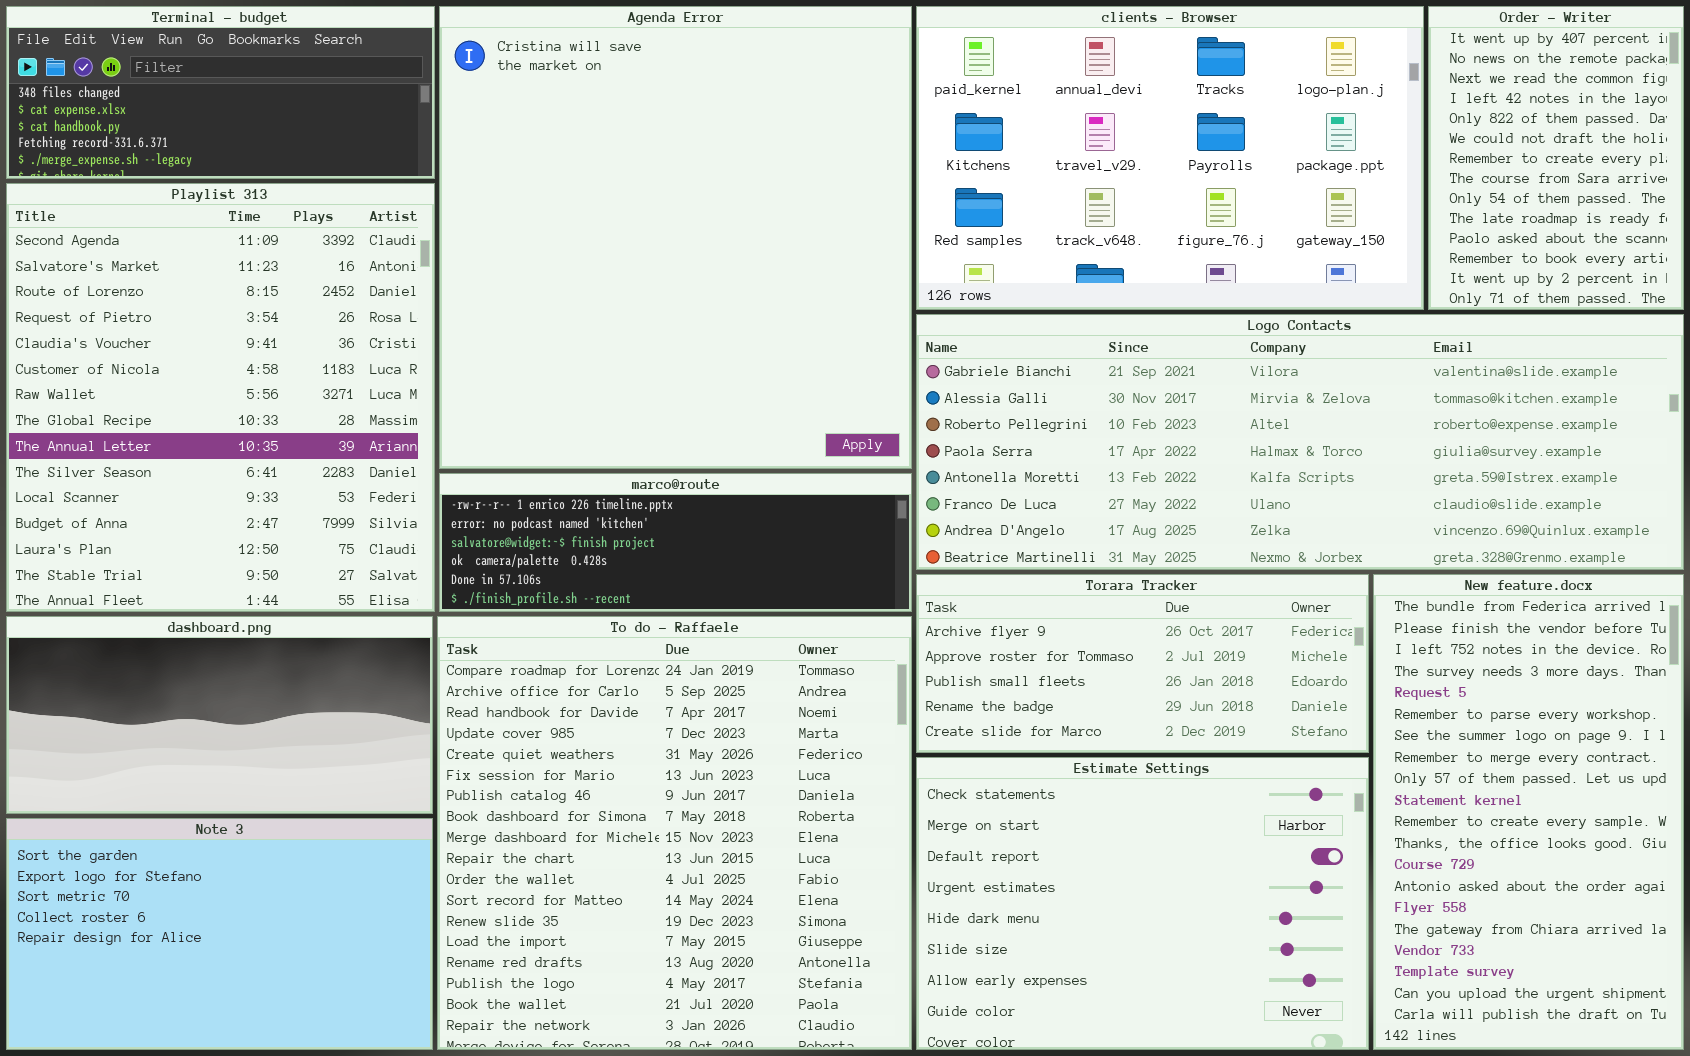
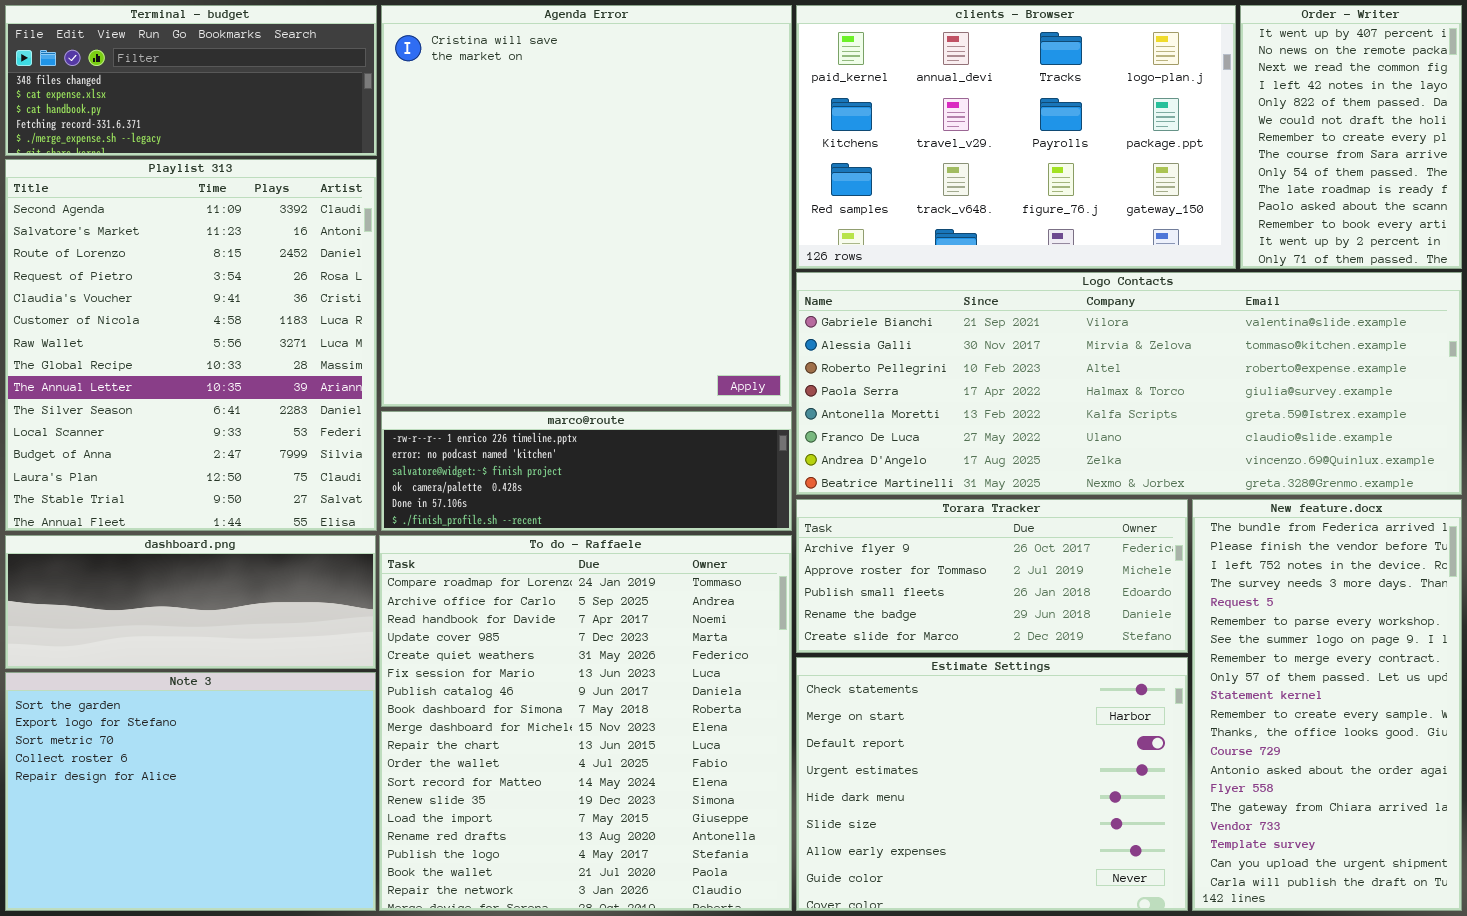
dashboard.png: [6,616,433,814] -> [5,535,376,669], resized
Note 3: [6,818,433,1050] -> [5,672,376,911], resized

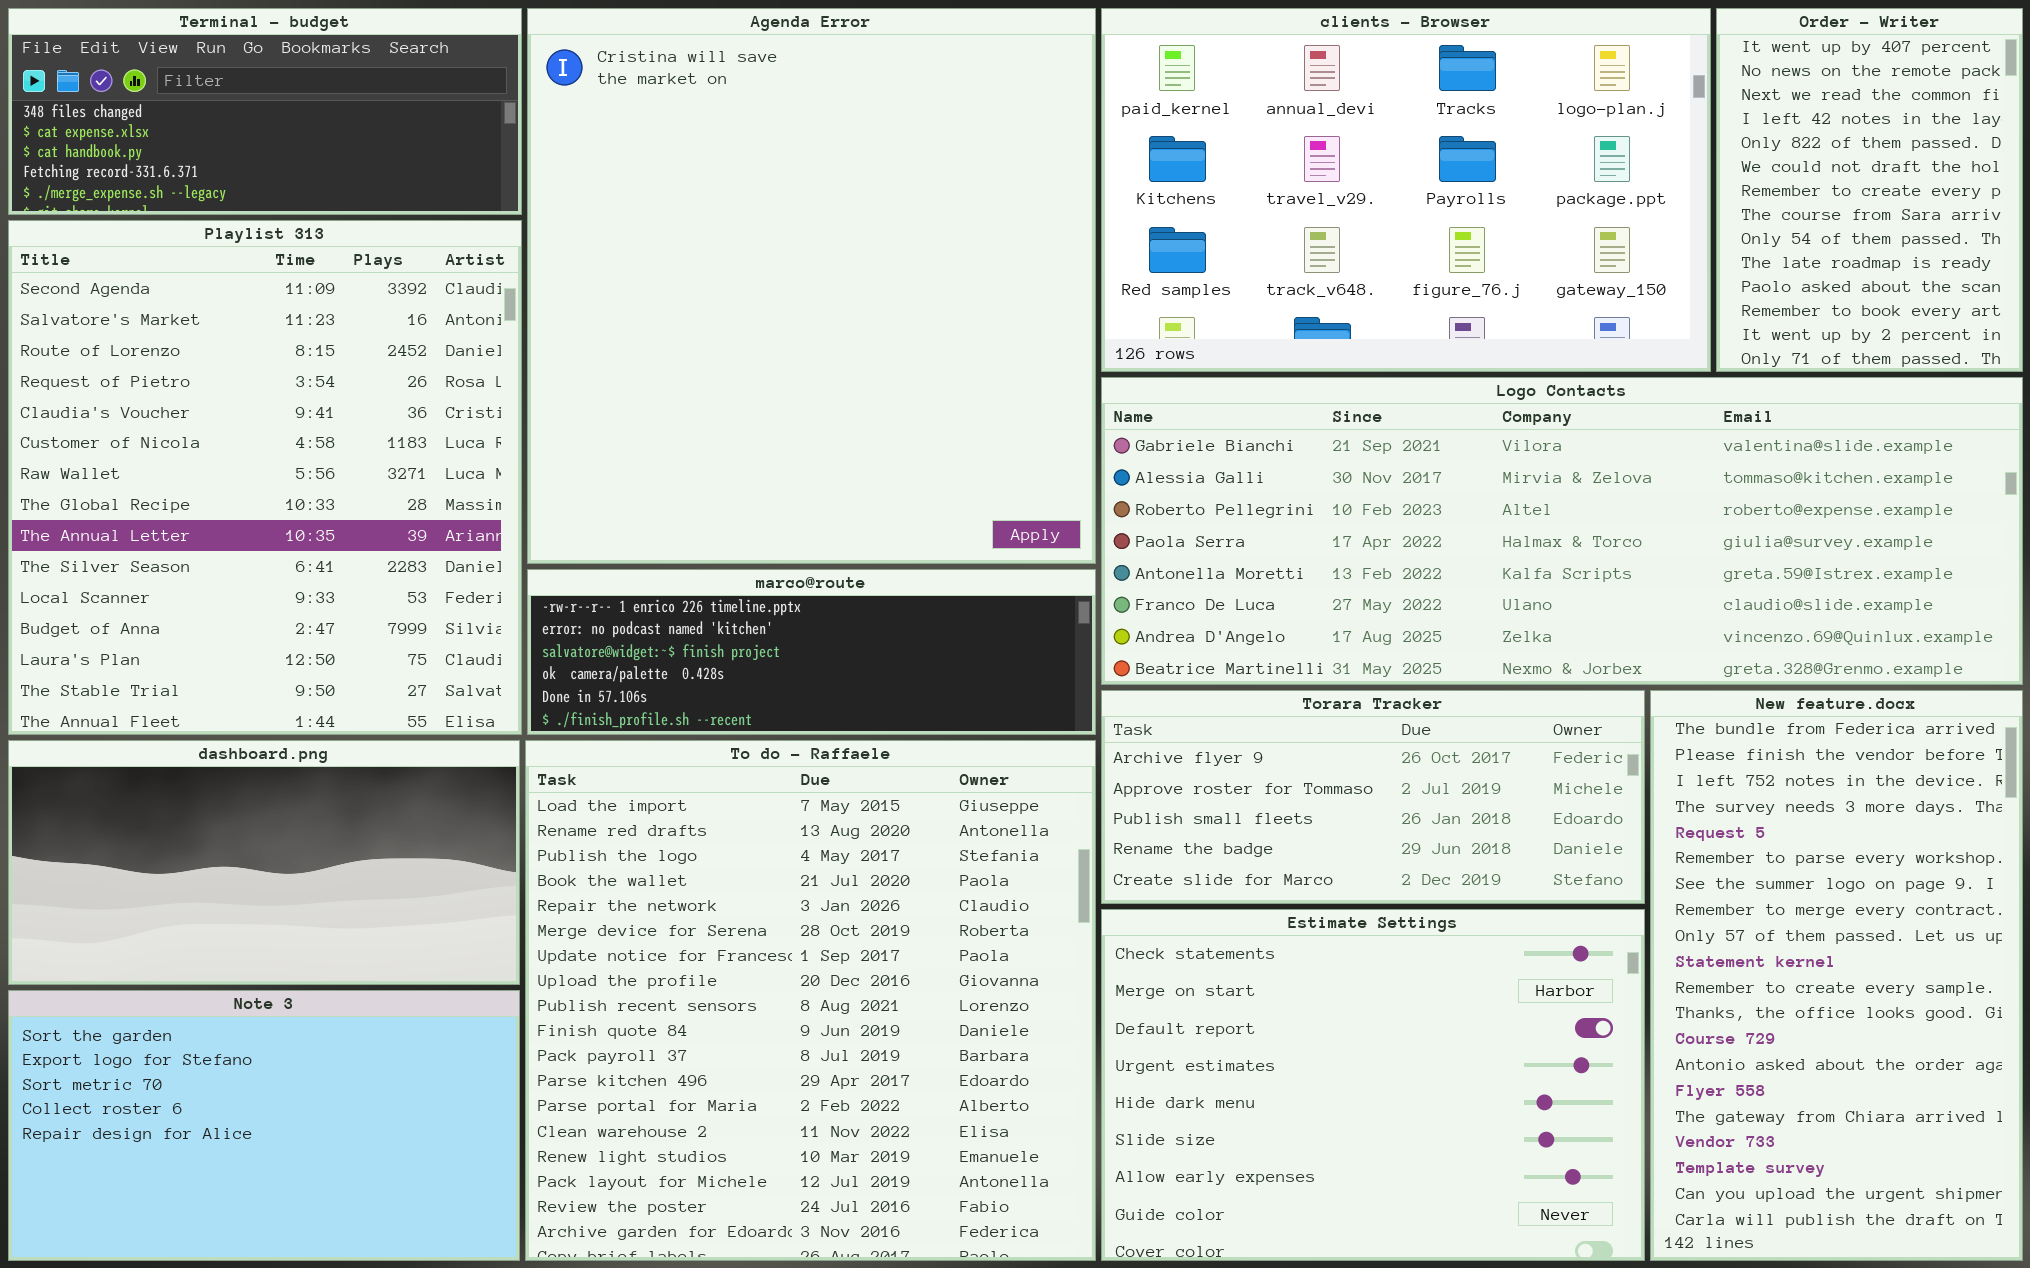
dashboard.png: [5,535,376,669] -> [8,740,520,985], resized
To do - Raffaele: [379,535,792,911] -> [525,740,1096,1261], scrolled down 13 rows
Note 3: [5,672,376,911] -> [8,990,520,1261], resized

